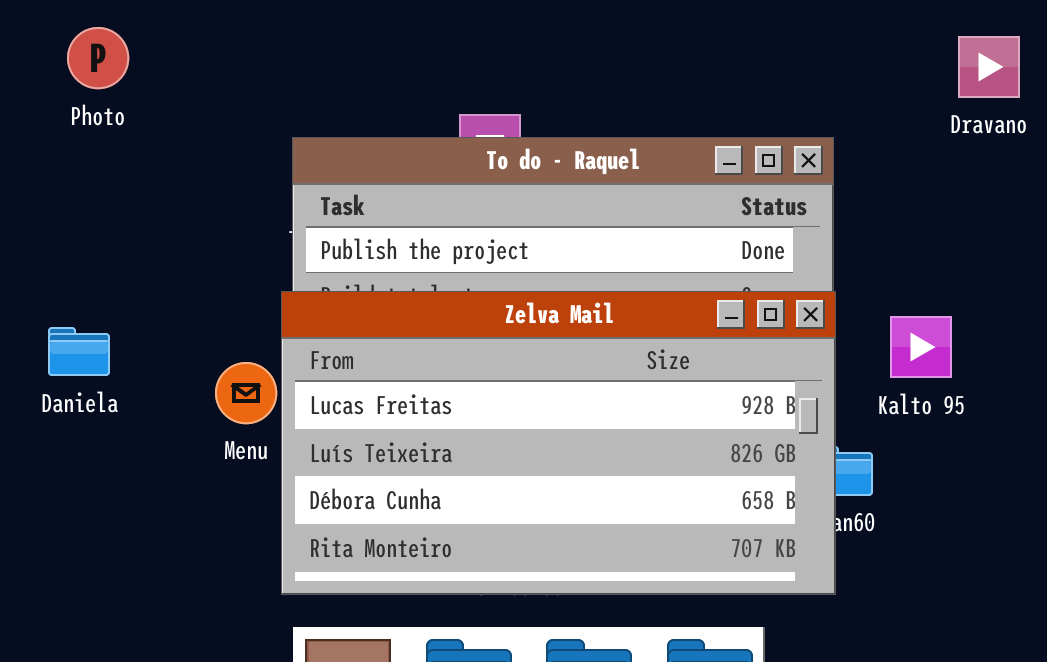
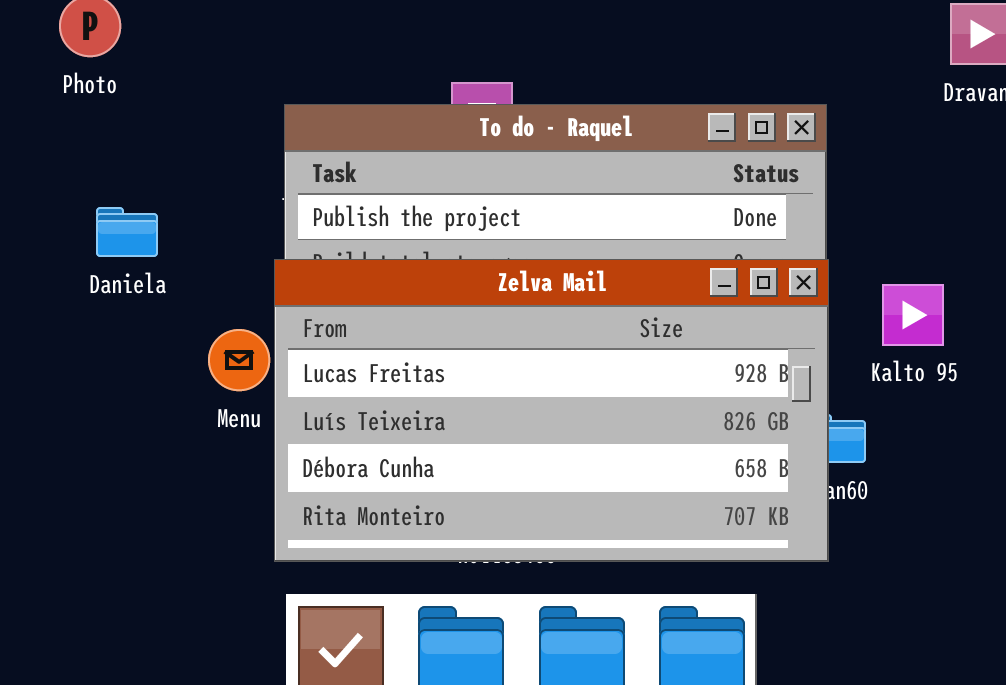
Daniela: [48,327,110,376] -> [96,207,158,257], moved

